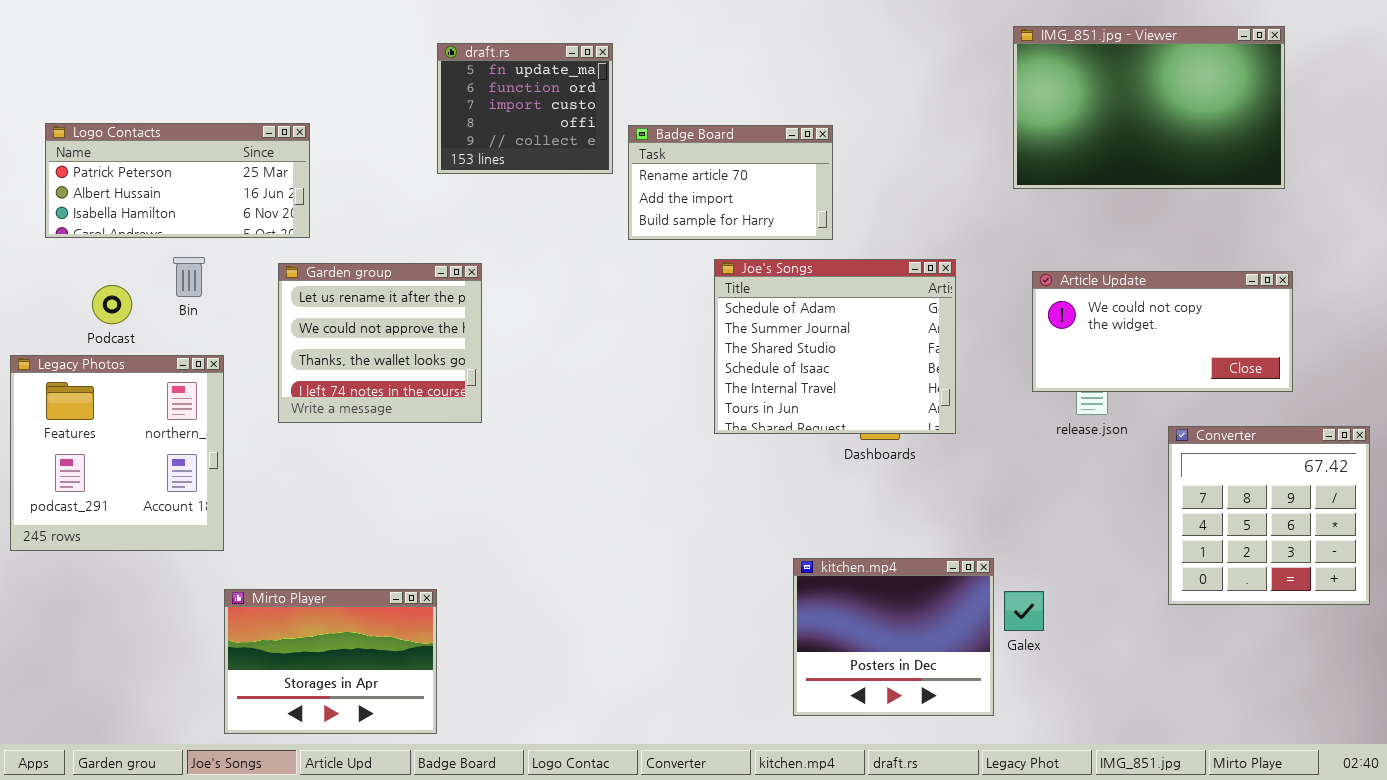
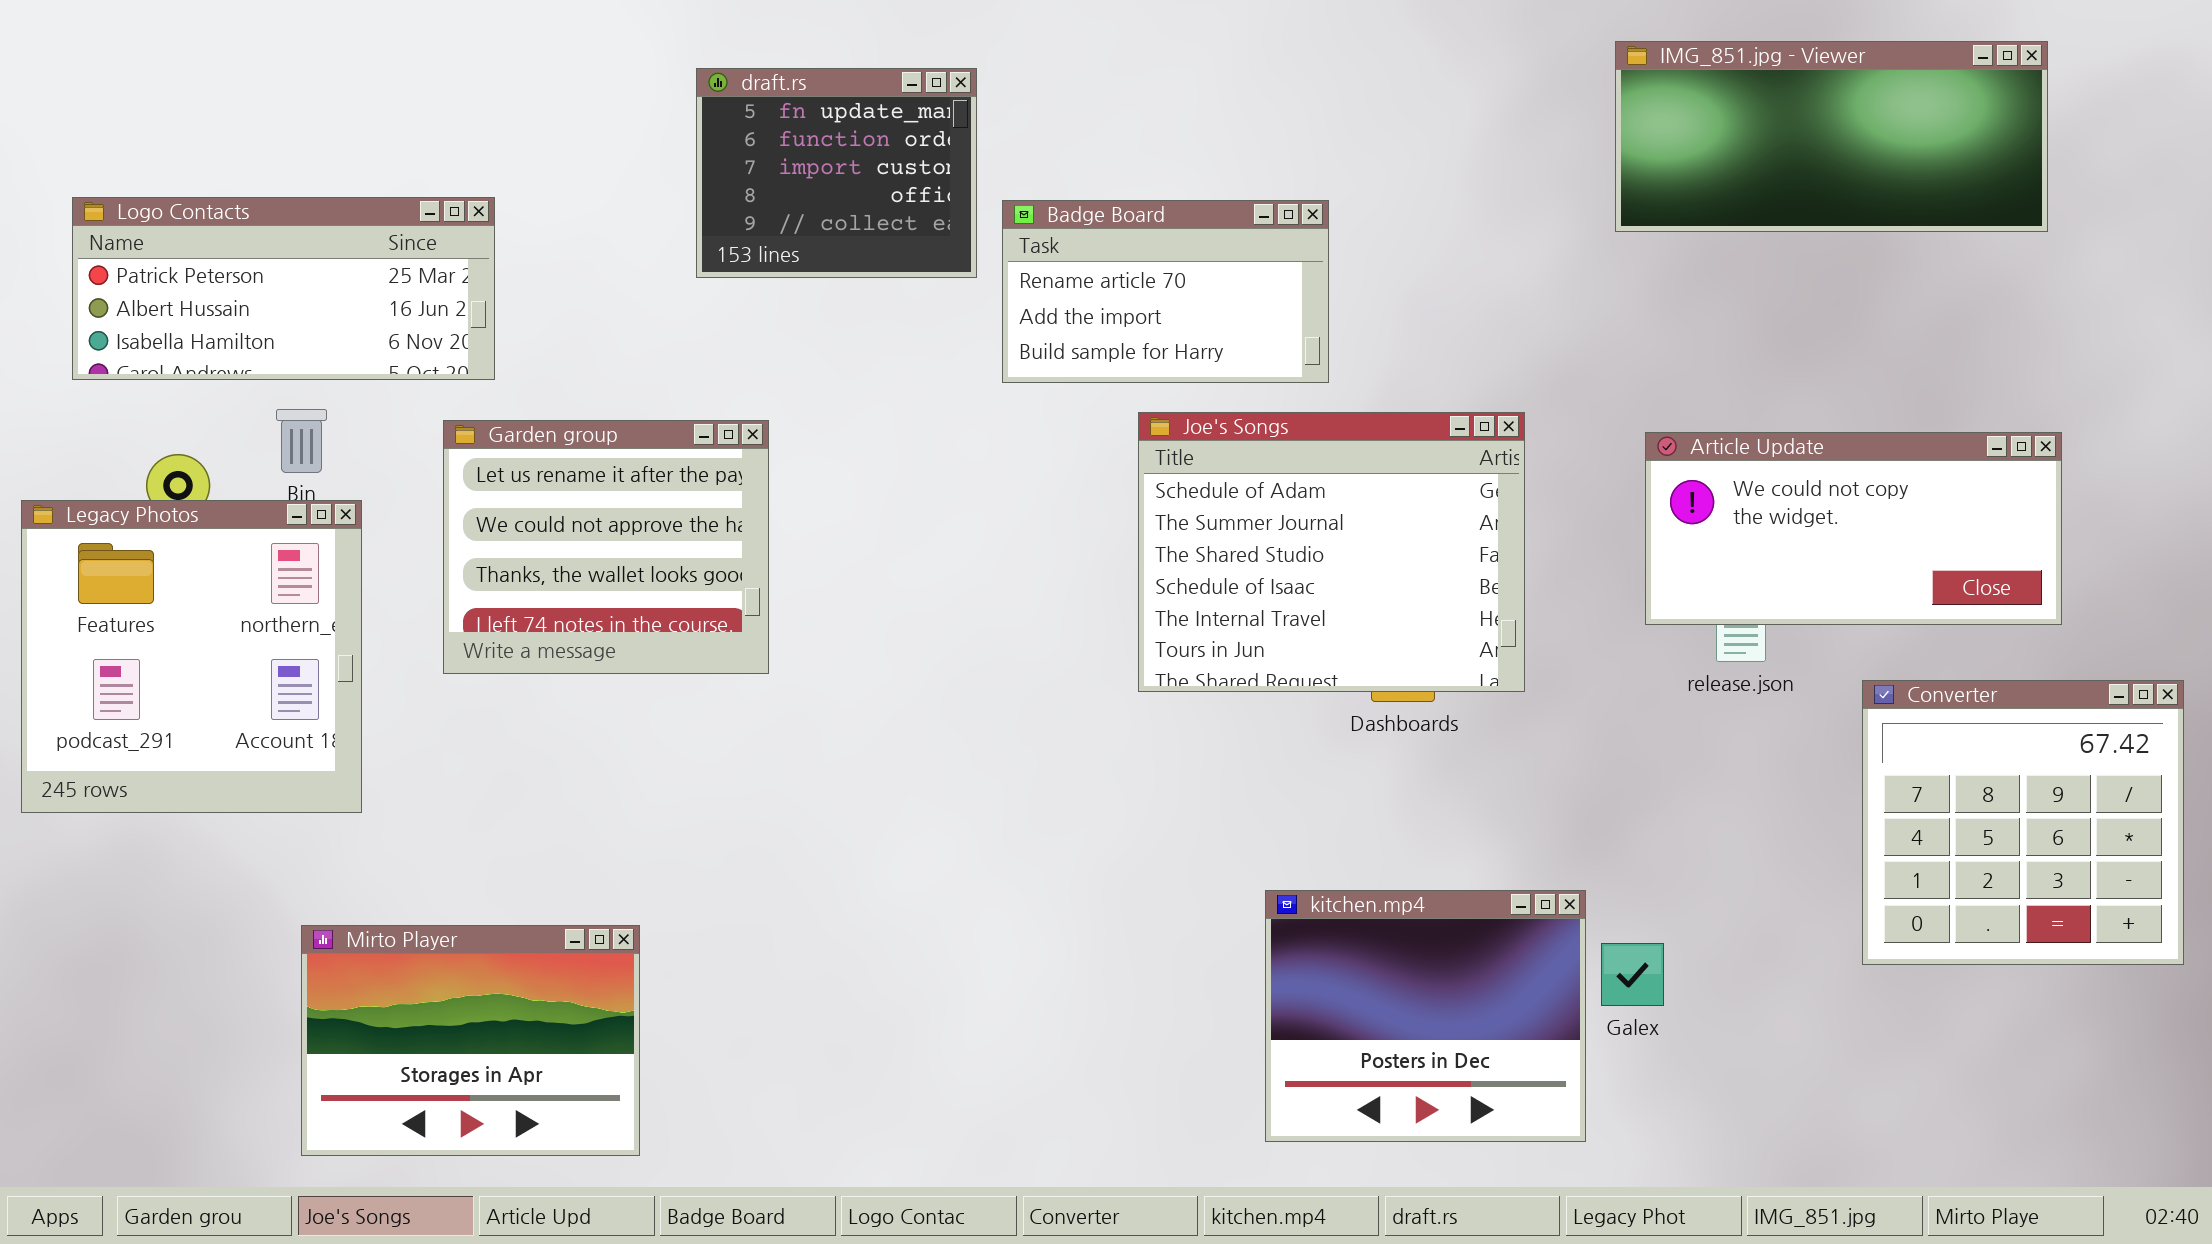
IMG_851.jpg - Viewer: [1013,26,1285,189] -> [1615,41,2048,232], resized
Legacy Photos: [10,355,224,551] -> [21,500,362,813], moved
Mirto Player: [224,589,437,734] -> [301,925,640,1156], moved

